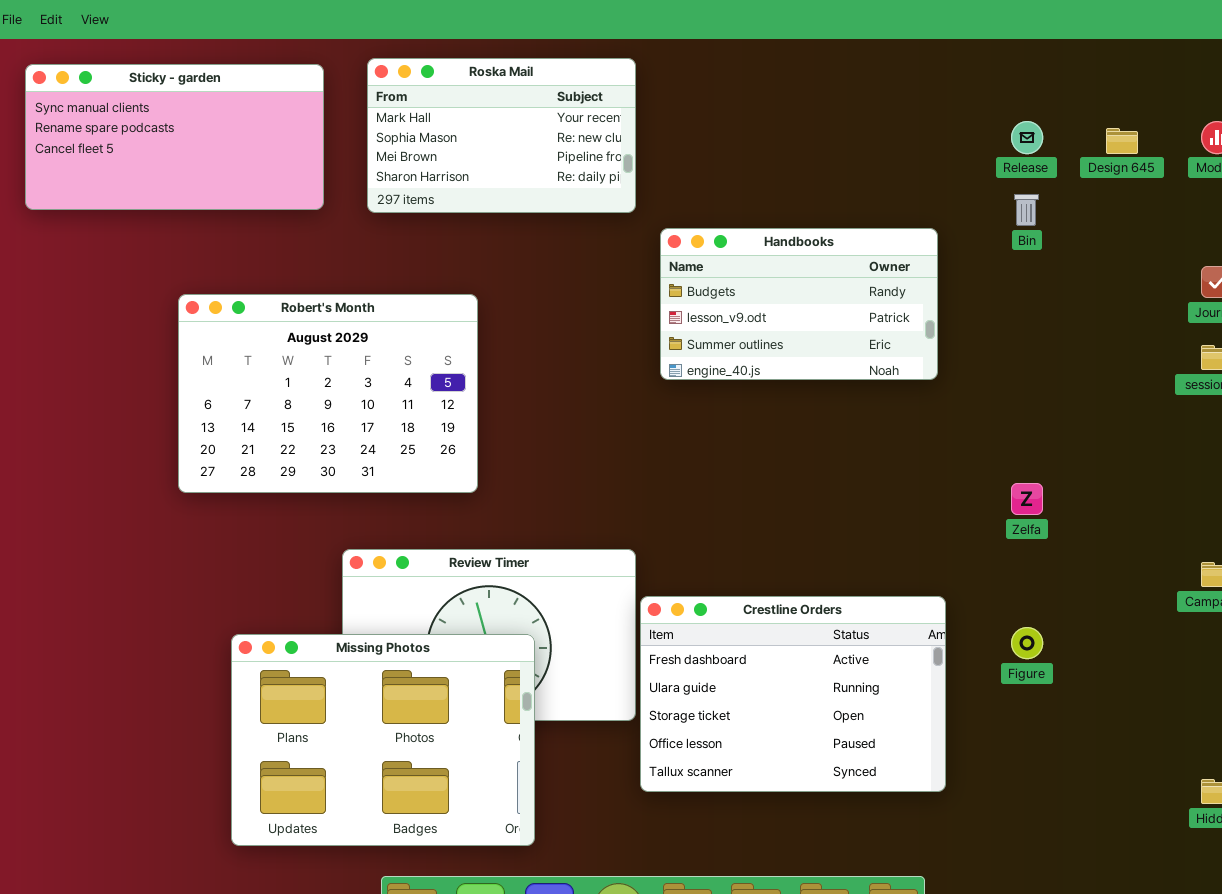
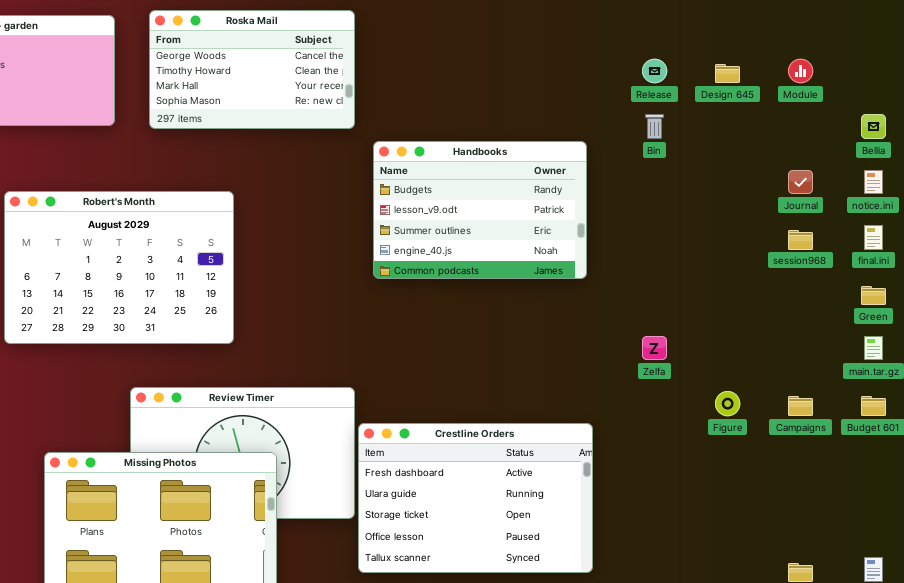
Roska Mail: [367,58,636,213] -> [149,10,355,129], scrolled up 2 rows
Handbooks: [660,228,938,380] -> [373,141,587,279], resized
Figure: [1011,627,1043,659] -> [715,391,740,416], moved

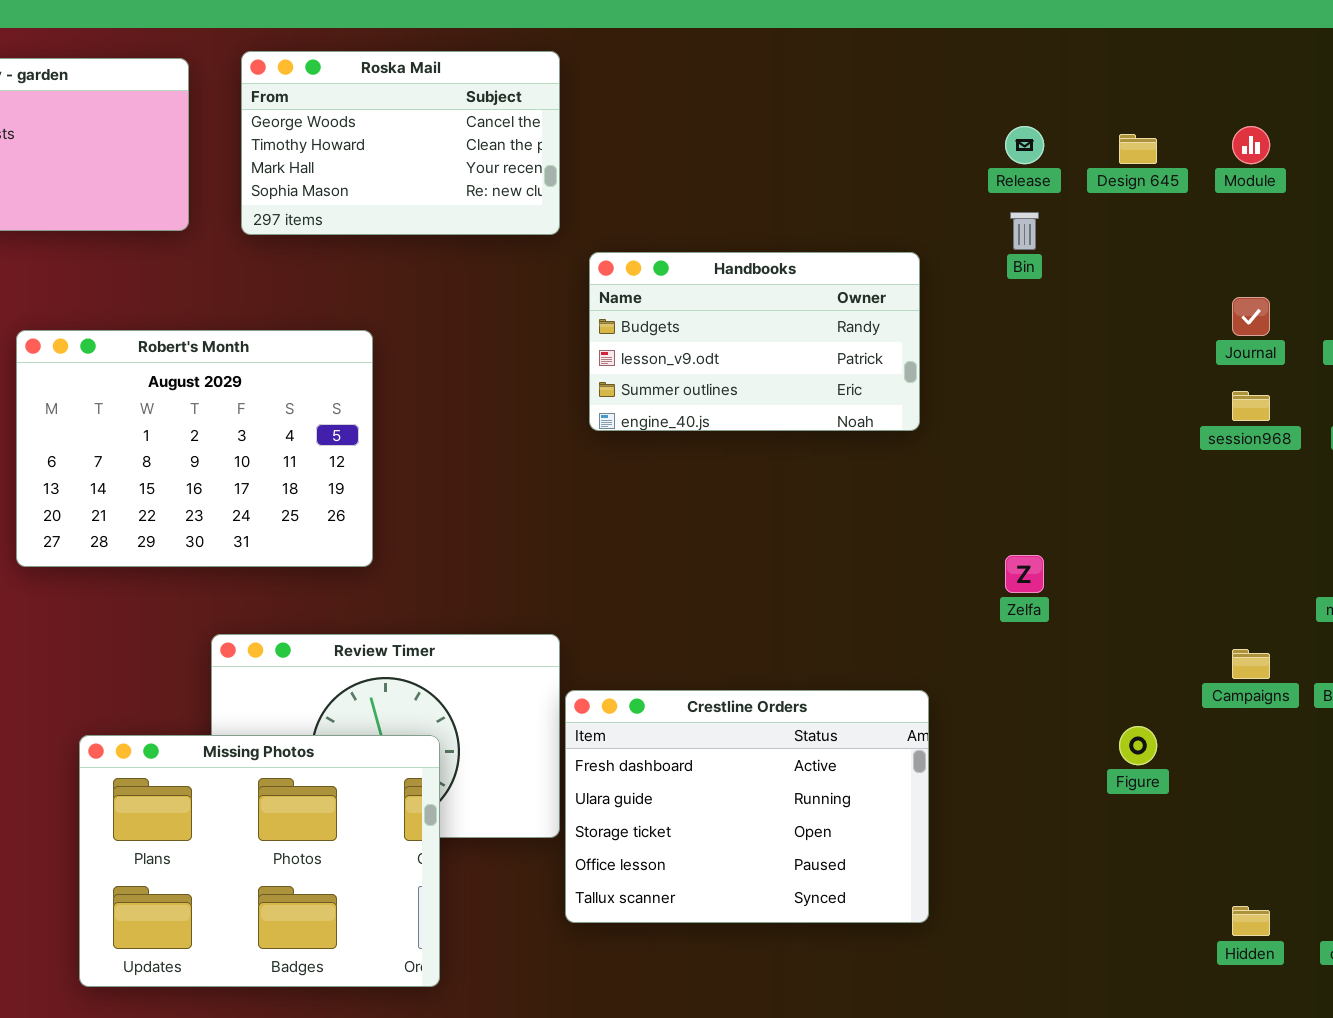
Handbooks: [373,141,587,279] -> [589,252,920,431], resized
Figure: [715,391,740,416] -> [1119,726,1157,765], moved

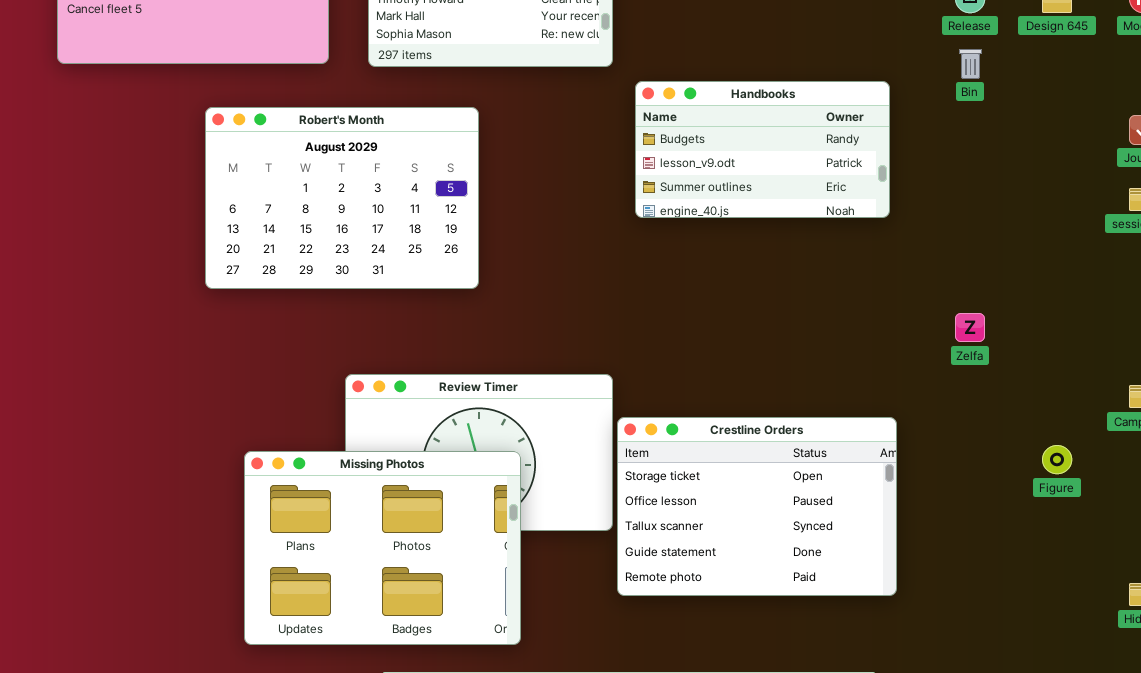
Robert's Month: [16,330,373,567] -> [205,107,479,289], moved
Crestline Orders: [565,690,929,923] -> [617,417,897,596], scrolled down 2 rows

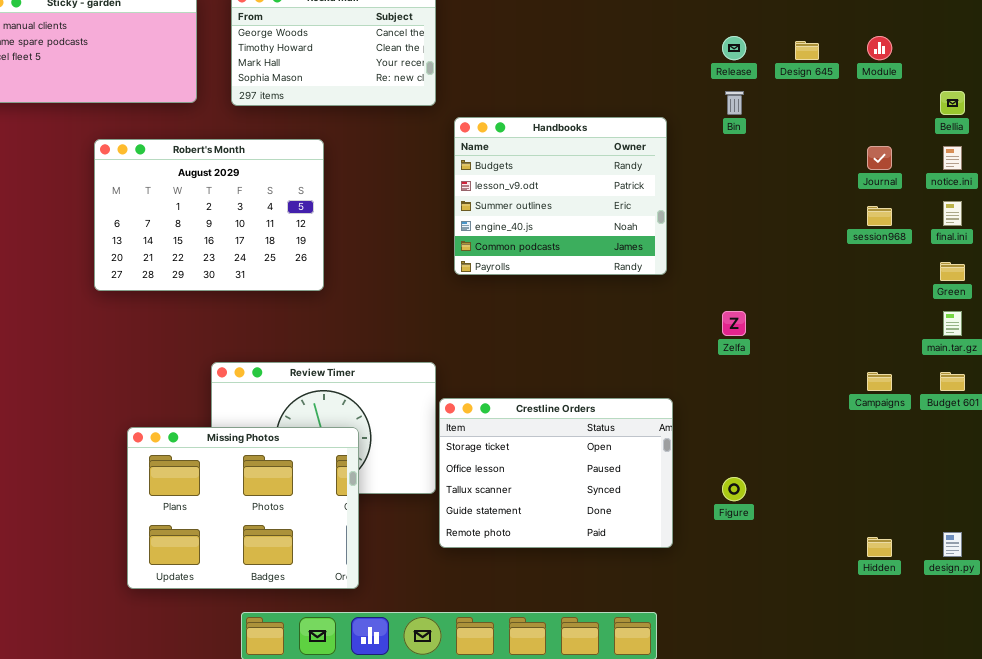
Handbooks: [635,81,890,218] -> [454,117,667,275], resized
Figure: [1042,445,1072,474] -> [722,477,746,501], moved

